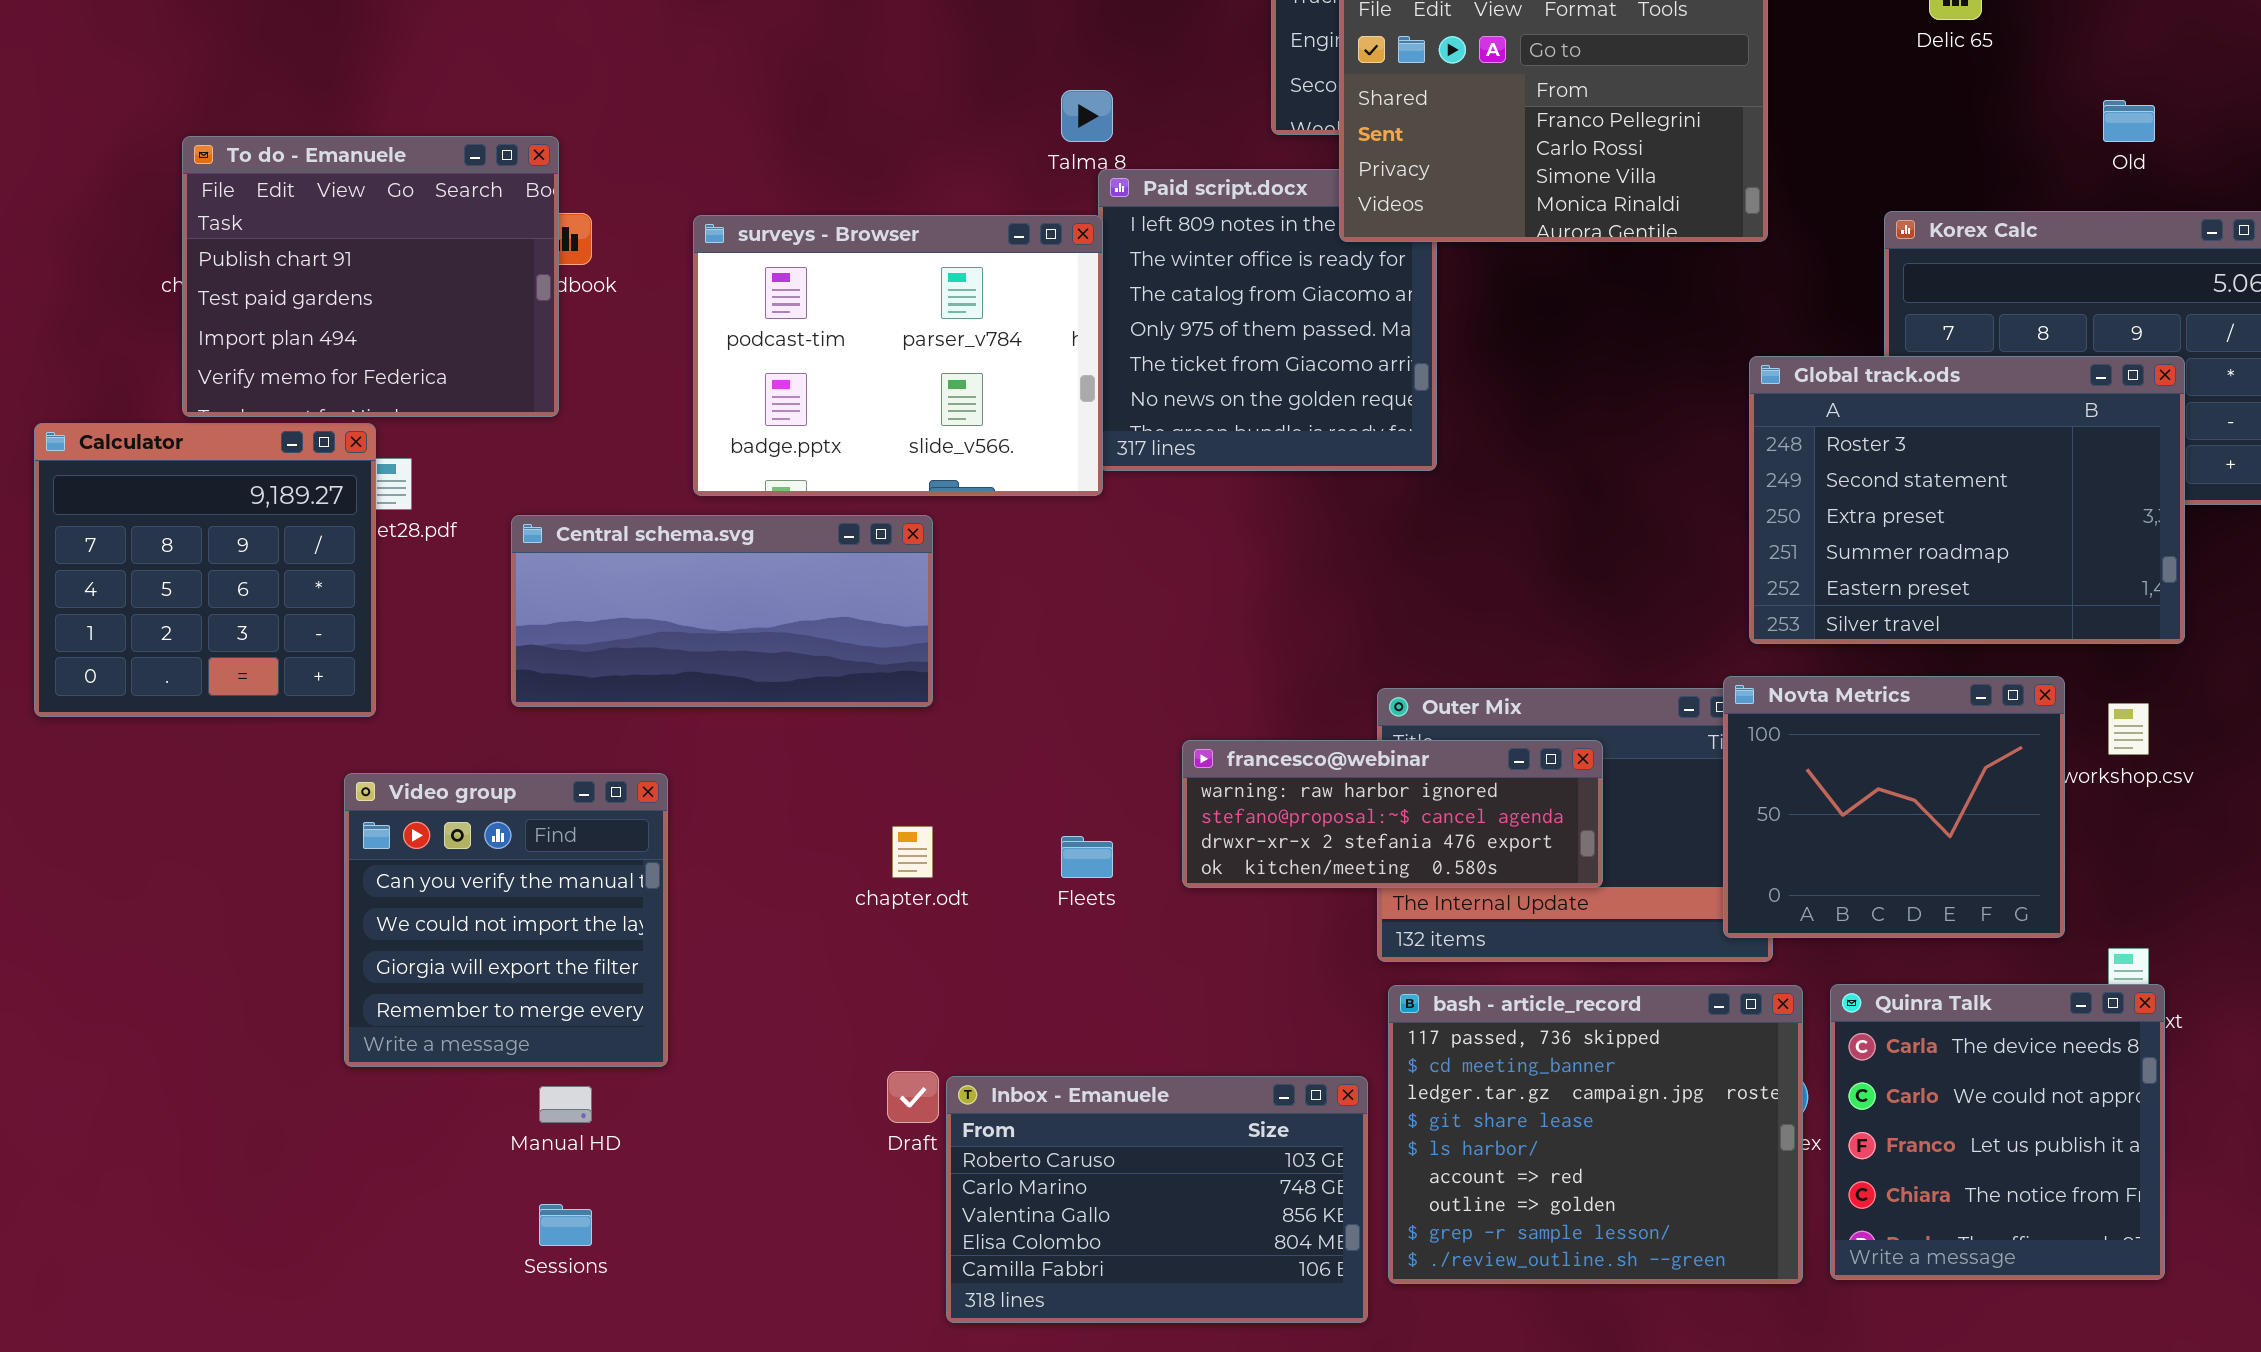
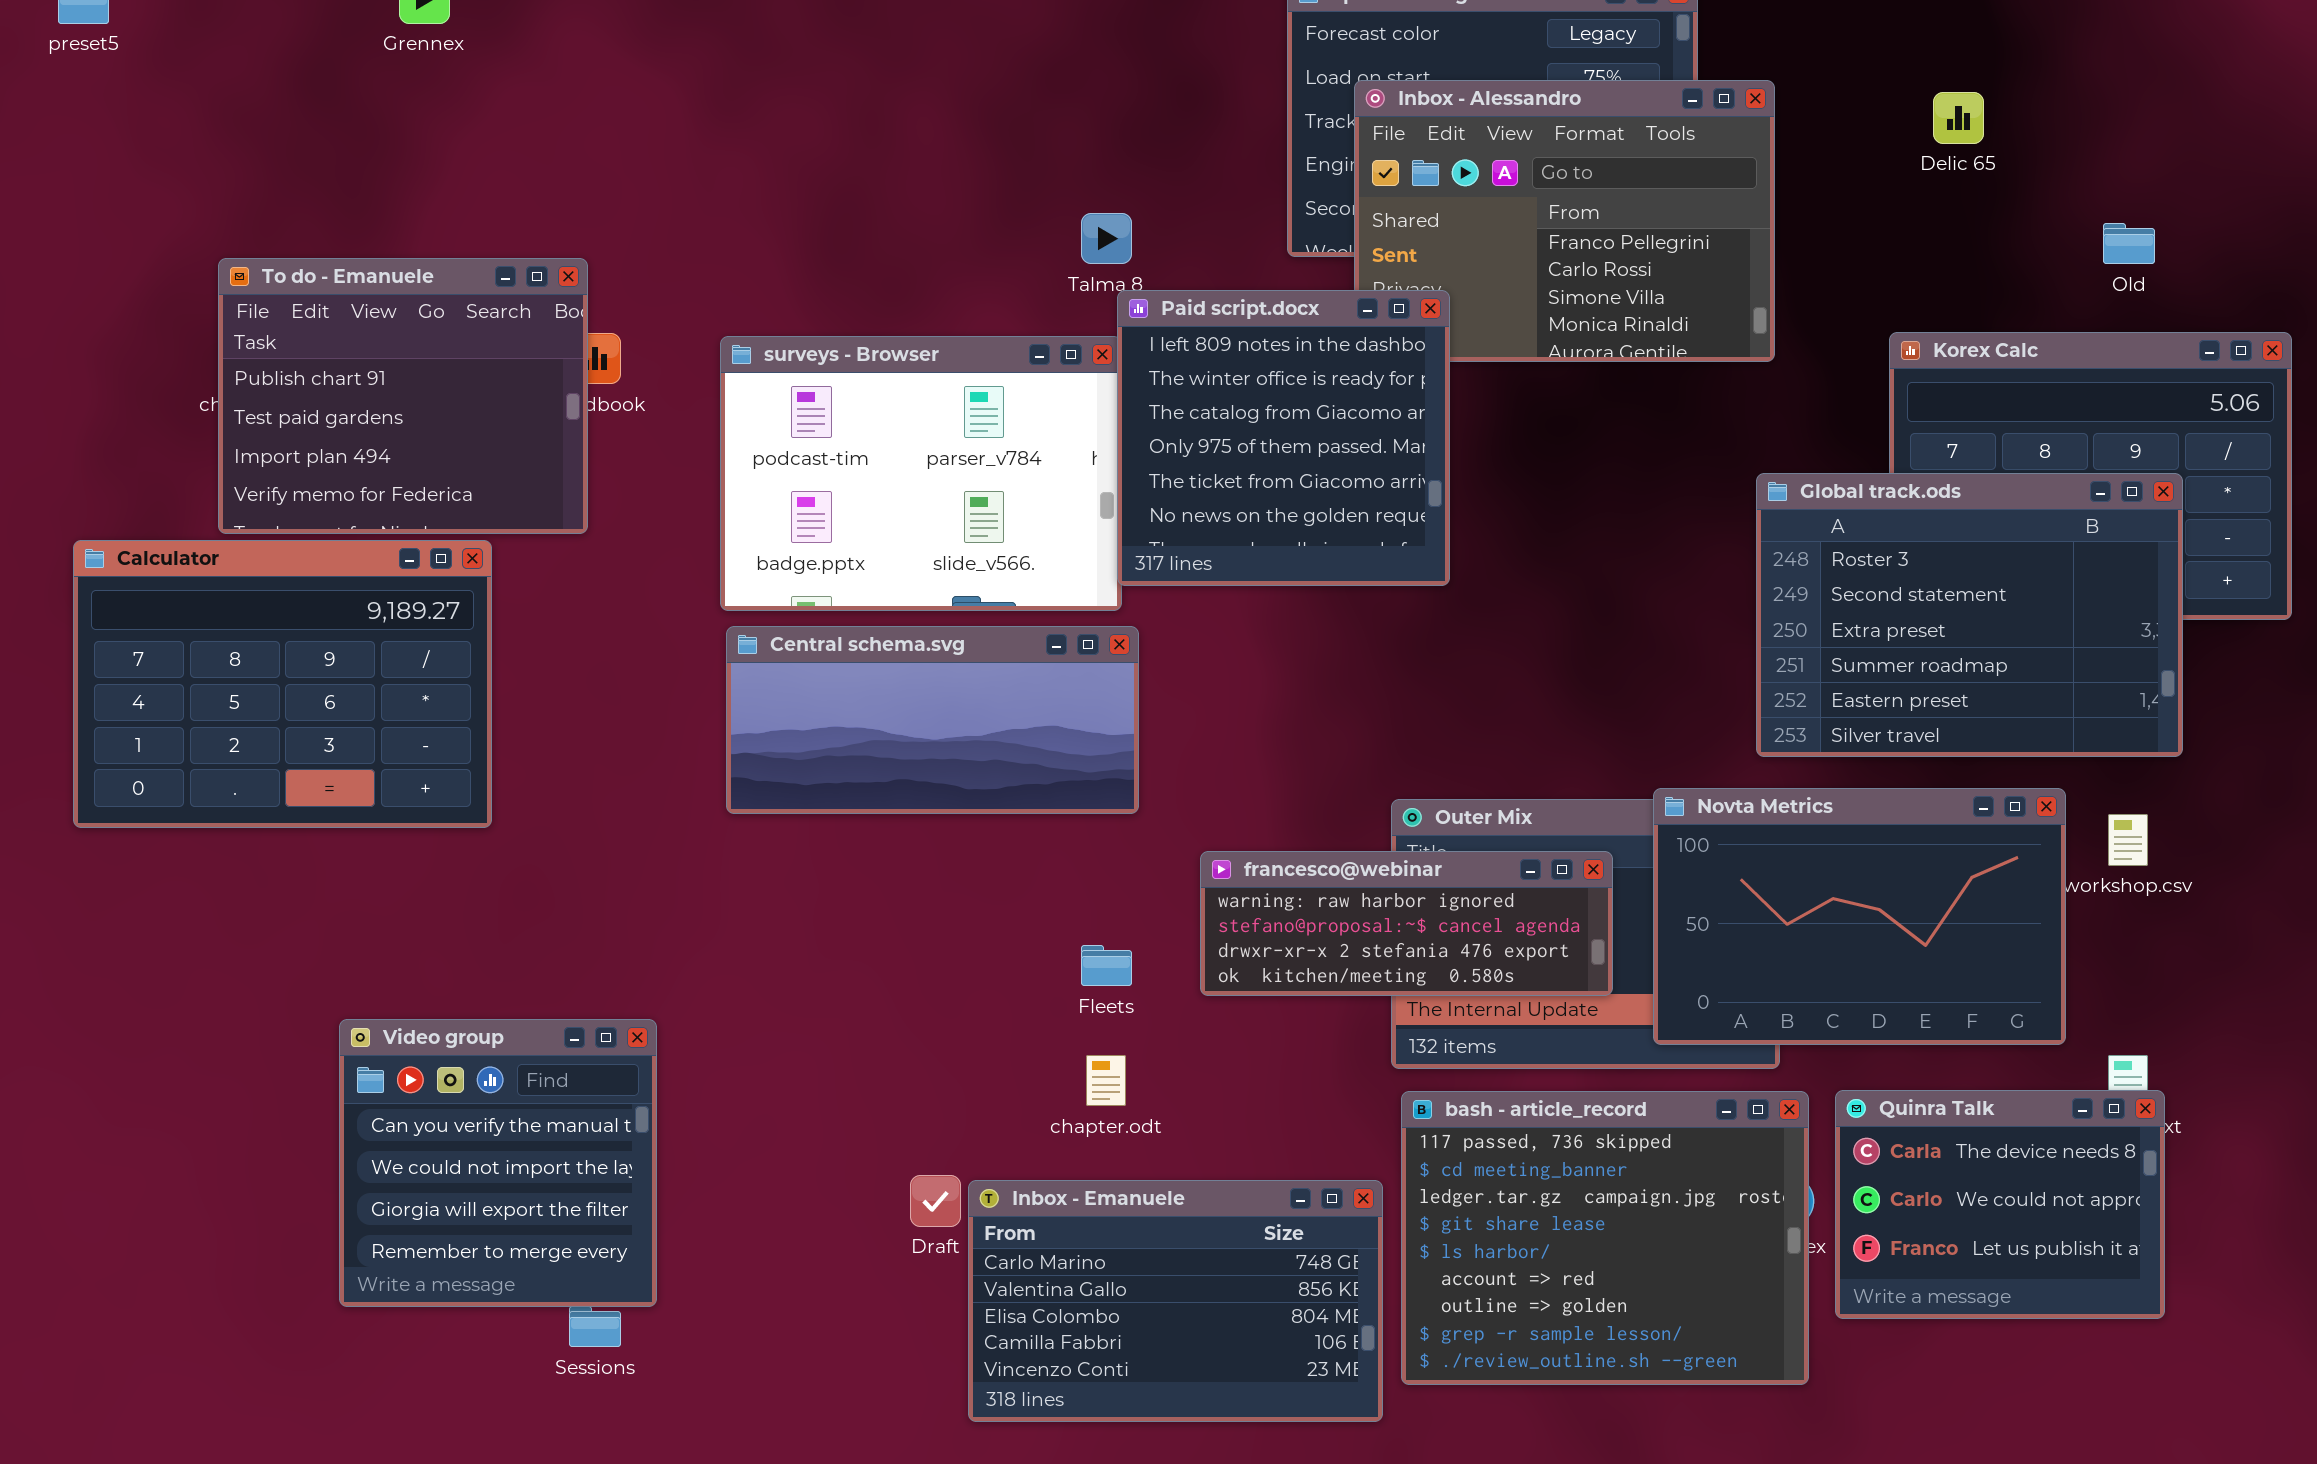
Paid script.docx: [1098,169,1437,471] -> [1117,290,1450,586], raised
Calculator: [34,423,376,717] -> [73,540,492,828], resized
Central schema.svg: [511,515,933,707] -> [726,626,1139,814], moved
Novta Metrics: [1723,676,2065,938] -> [1653,788,2066,1045], resized
Video group: [344,773,668,1067] -> [339,1019,657,1307], moved
chapter.odt: [892,826,933,878] -> [1086,1055,1126,1106], moved
Quinra Talk: [1830,984,2165,1280] -> [1835,1090,2165,1319], resized
Inbox - Emanuele: [946,1076,1368,1323] -> [968,1180,1383,1422], scrolled down 1 row

